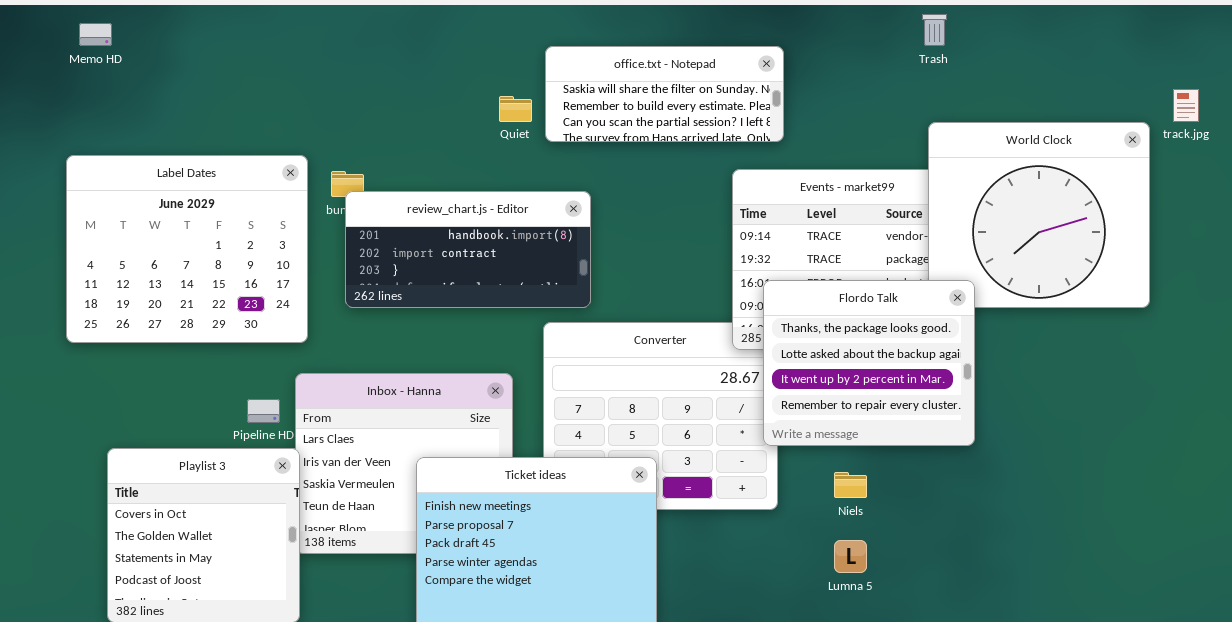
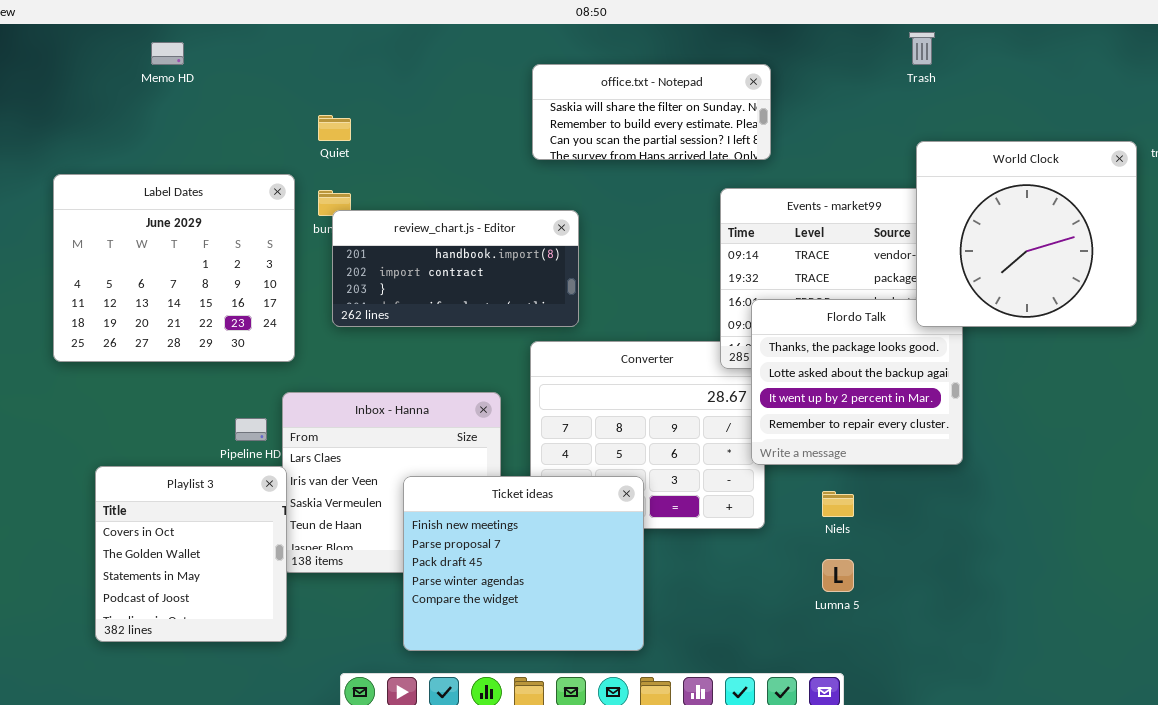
Memo HD: [79,23,112,46] -> [151,42,184,65], moved
Quiet: [499,96,532,122] -> [318,115,351,141], moved
World Clock: [928,122,1150,308] -> [916,141,1137,327], raised

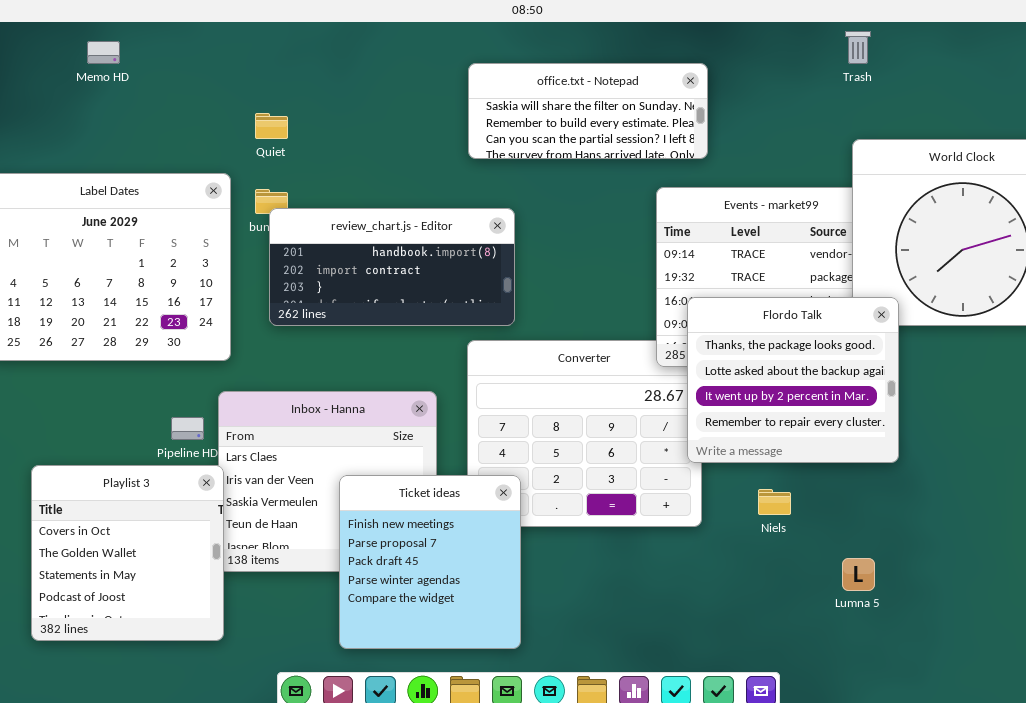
Flordo Talk: [751,299,963,465] -> [687,297,899,463], raised
Ticket ideas: [403,476,644,651] -> [339,475,521,649], resized
Lumna 5: [822,559,854,592] -> [842,558,875,591], moved

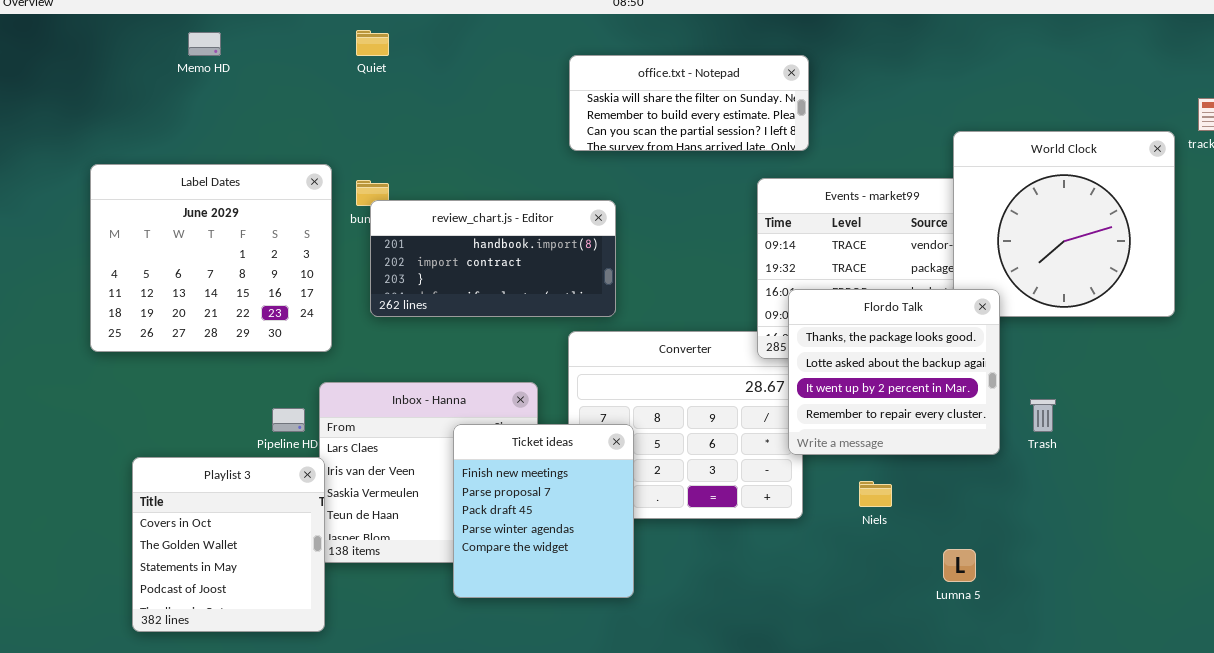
Trash: [845,31,871,64] -> [1030,399,1056,432], moved
Quiet: [255,113,288,139] -> [356,30,389,56], moved
Ticket ideas: [339,475,521,649] -> [453,424,634,598], moved

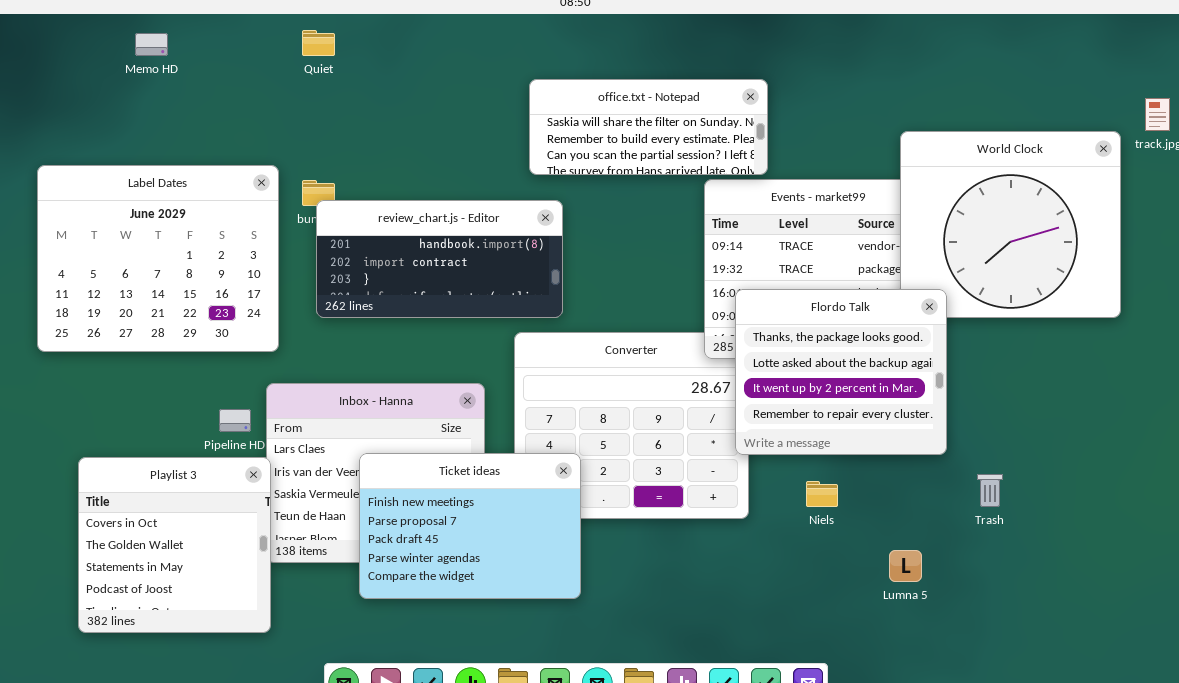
office.txt - Notepad: [569,55,809,151] -> [529,79,768,175], moved
Trash: [1030,399,1056,432] -> [977,474,1003,507], moved
Ticket ideas: [453,424,634,598] -> [359,453,581,599], resized

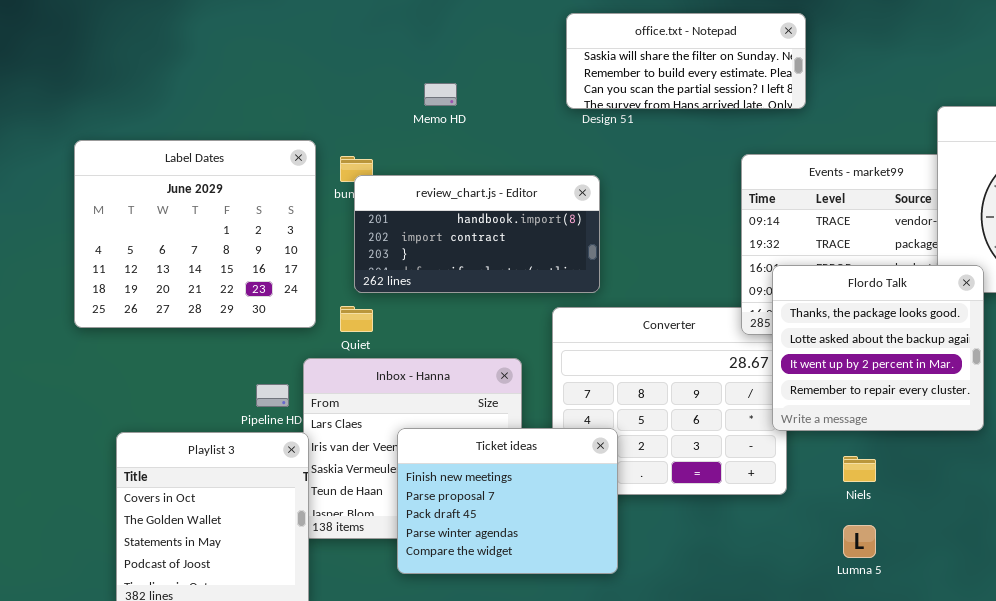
Quiet: [302,30,335,56] -> [340,306,373,332], moved
Memo HD: [135,33,168,56] -> [424,83,457,106], moved
office.txt - Notepad: [529,79,768,175] -> [566,13,806,109], moved
Lumna 5: [889,550,922,582] -> [843,525,876,558], moved

